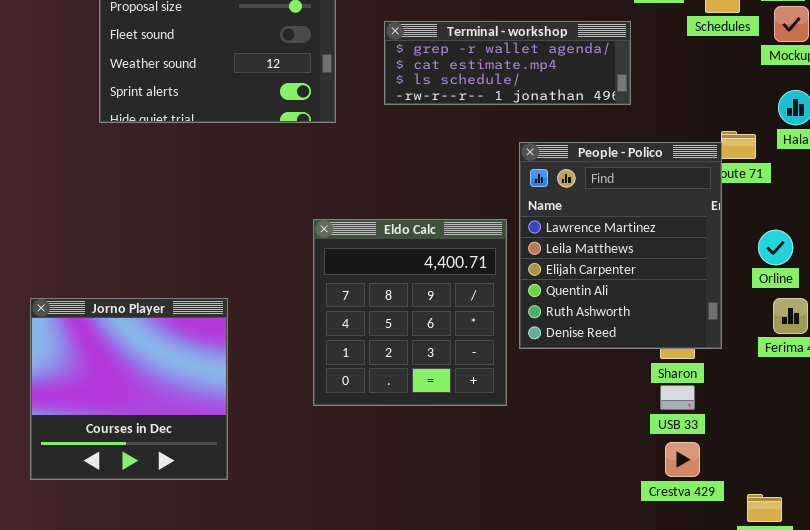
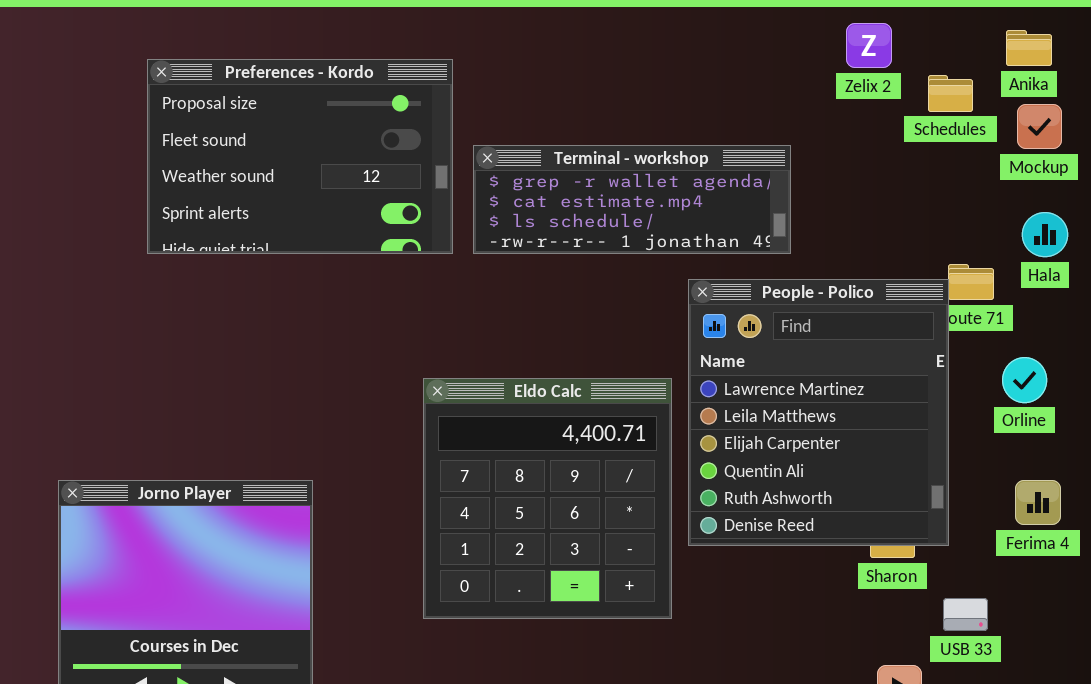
Terminal - workshop: [384,21,631,105] -> [473,145,791,254], moved
Orline: [758,230,793,265] -> [1002,357,1047,403], moved
USB 33: [660,385,695,410] -> [943,598,988,631], moved

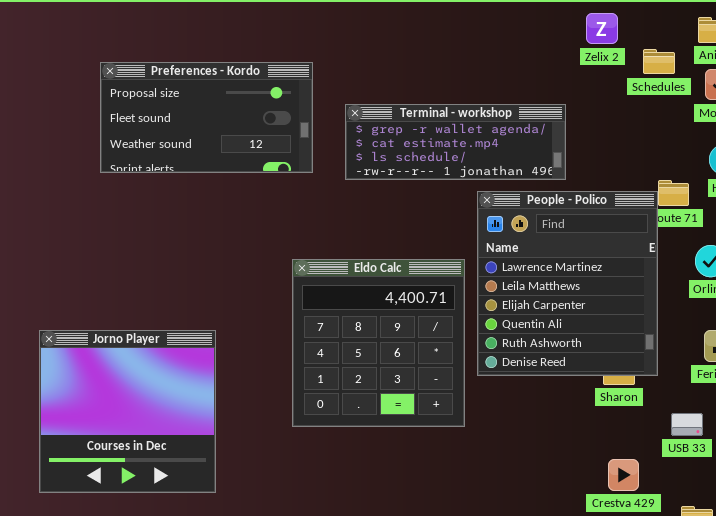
Preferences - Kordo: [147,59,453,254] -> [100,62,313,173], resized
Terminal - workshop: [473,145,791,254] -> [345,104,566,180], moved
USB 33: [943,598,988,631] -> [671,413,703,436], moved

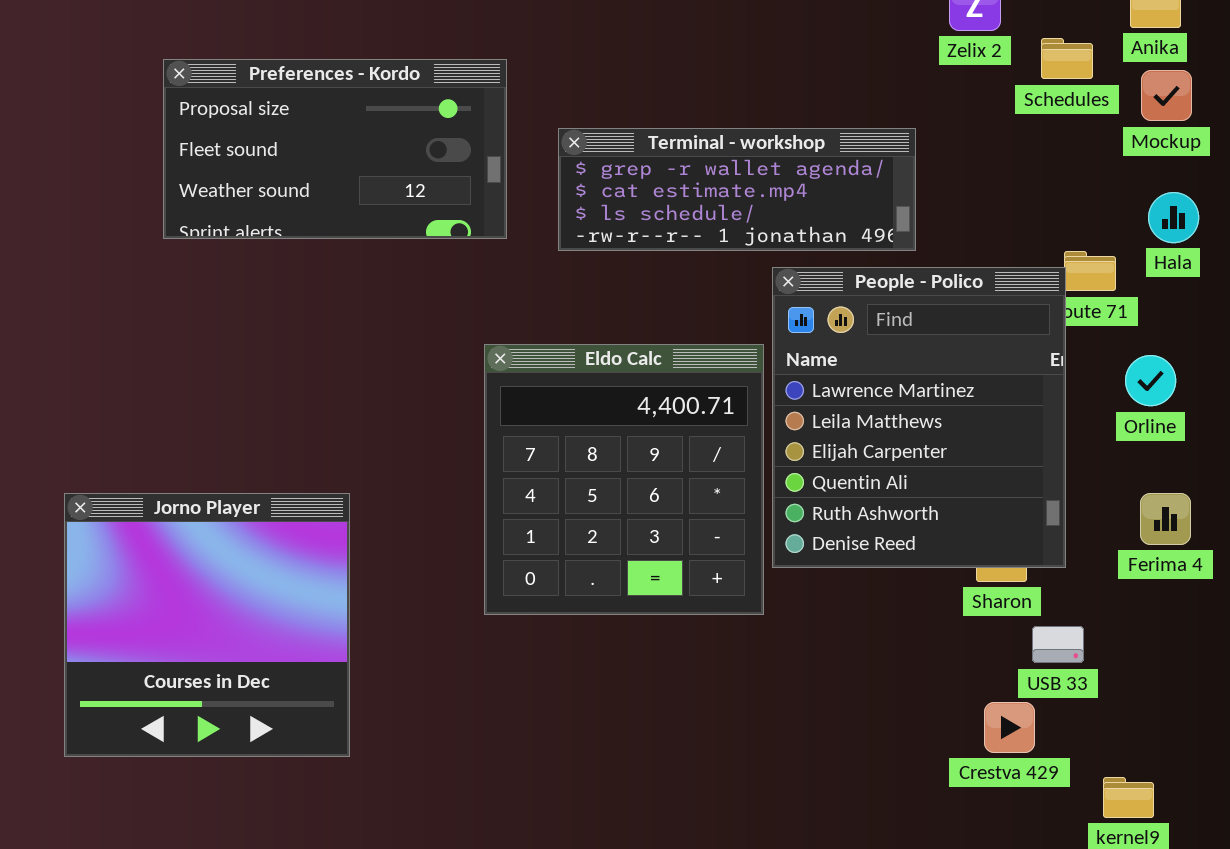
Eldo Calc: [292,259,465,427] -> [484,344,764,615], moved
USB 33: [671,413,703,436] -> [1032,626,1084,663], moved

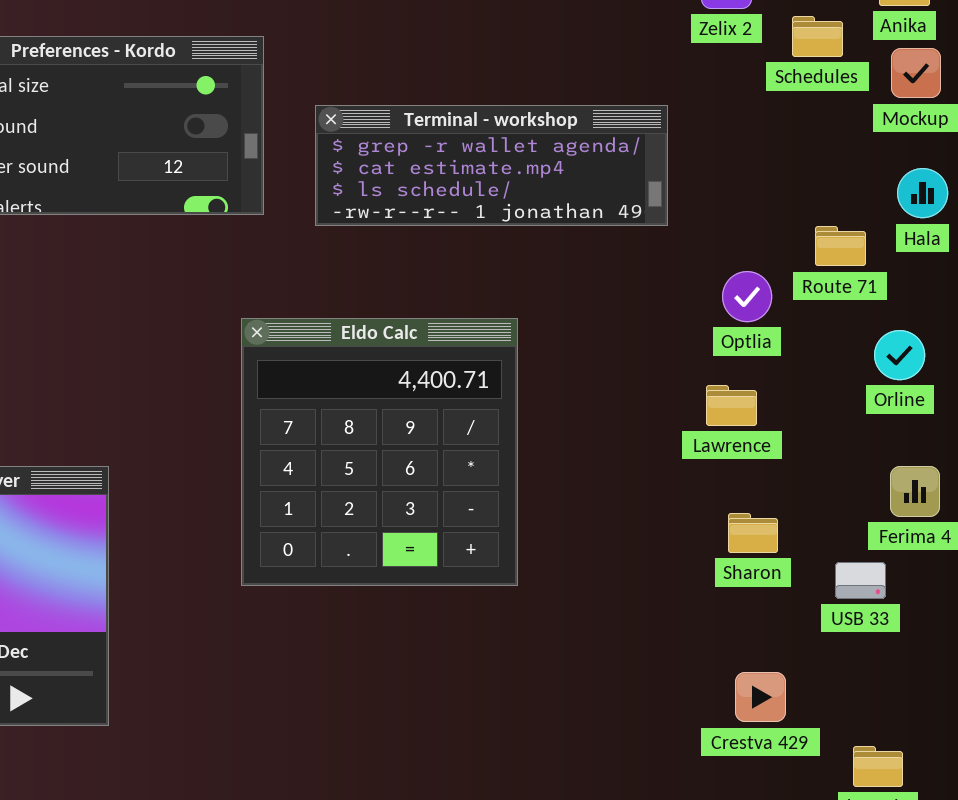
People - Polico: [772,267,1066,568] -> none, closed
USB 33: [1032,626,1084,663] -> [835,562,886,599], moved

